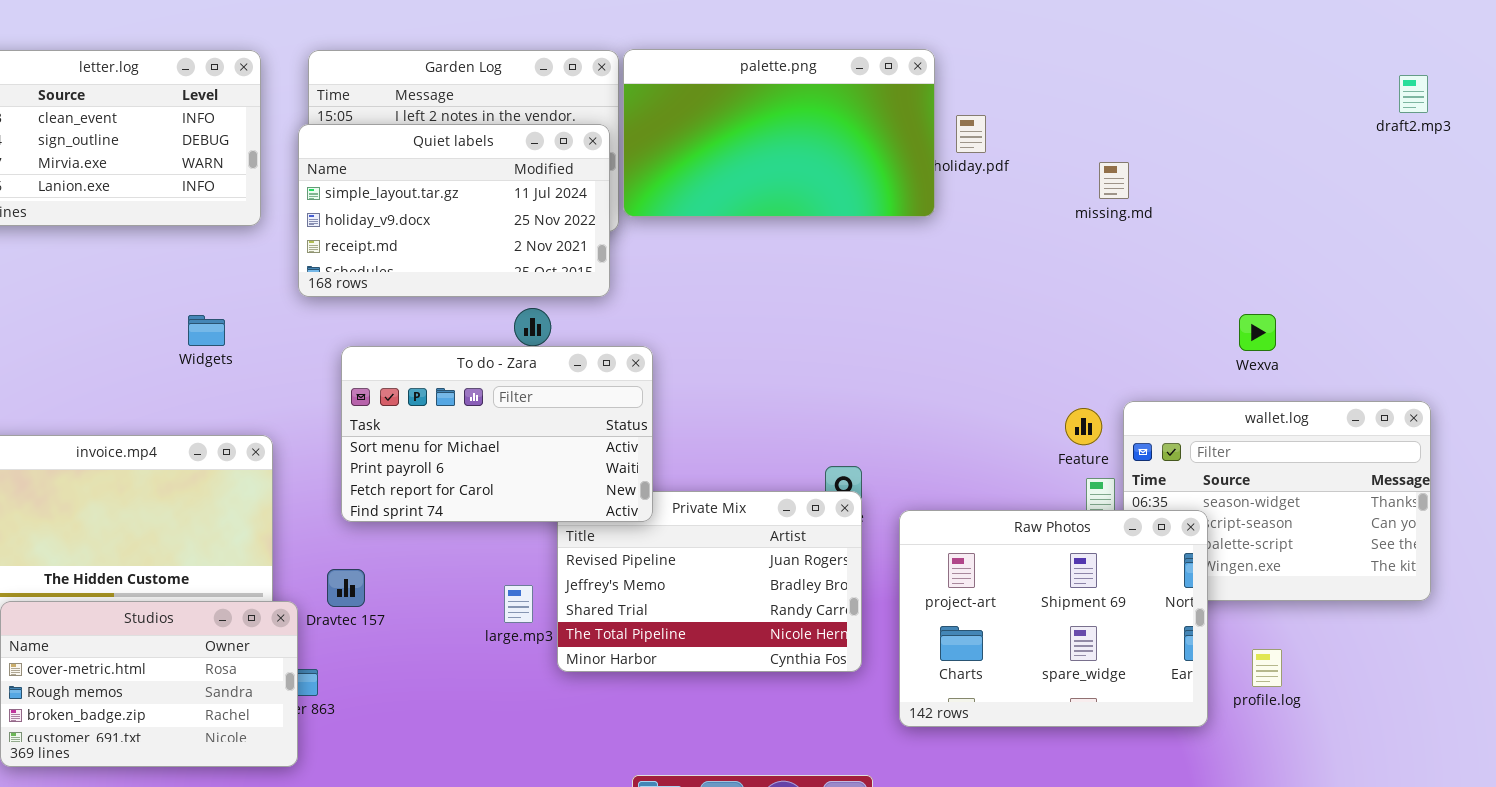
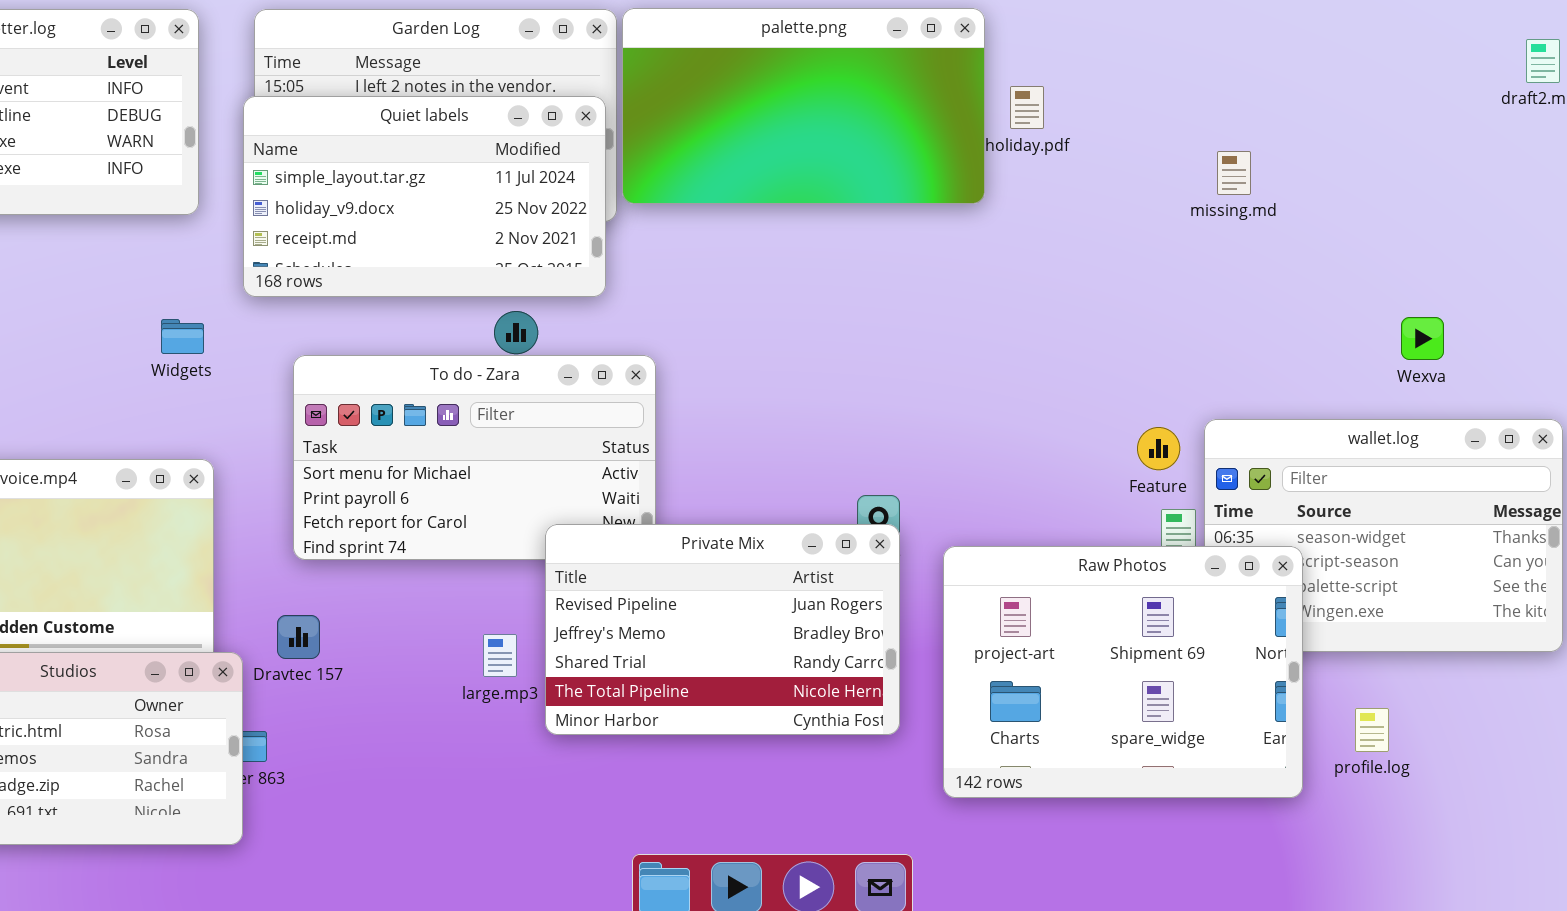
missing.md: [1099,162,1129,199] -> [1217,151,1251,195], moved
Wexva: [1239,314,1276,351] -> [1401,317,1444,360], moved
Widgets: [188,315,225,346] -> [161,319,204,354], moved
Private Mix: [557,491,862,672] -> [545,524,900,735], raised

